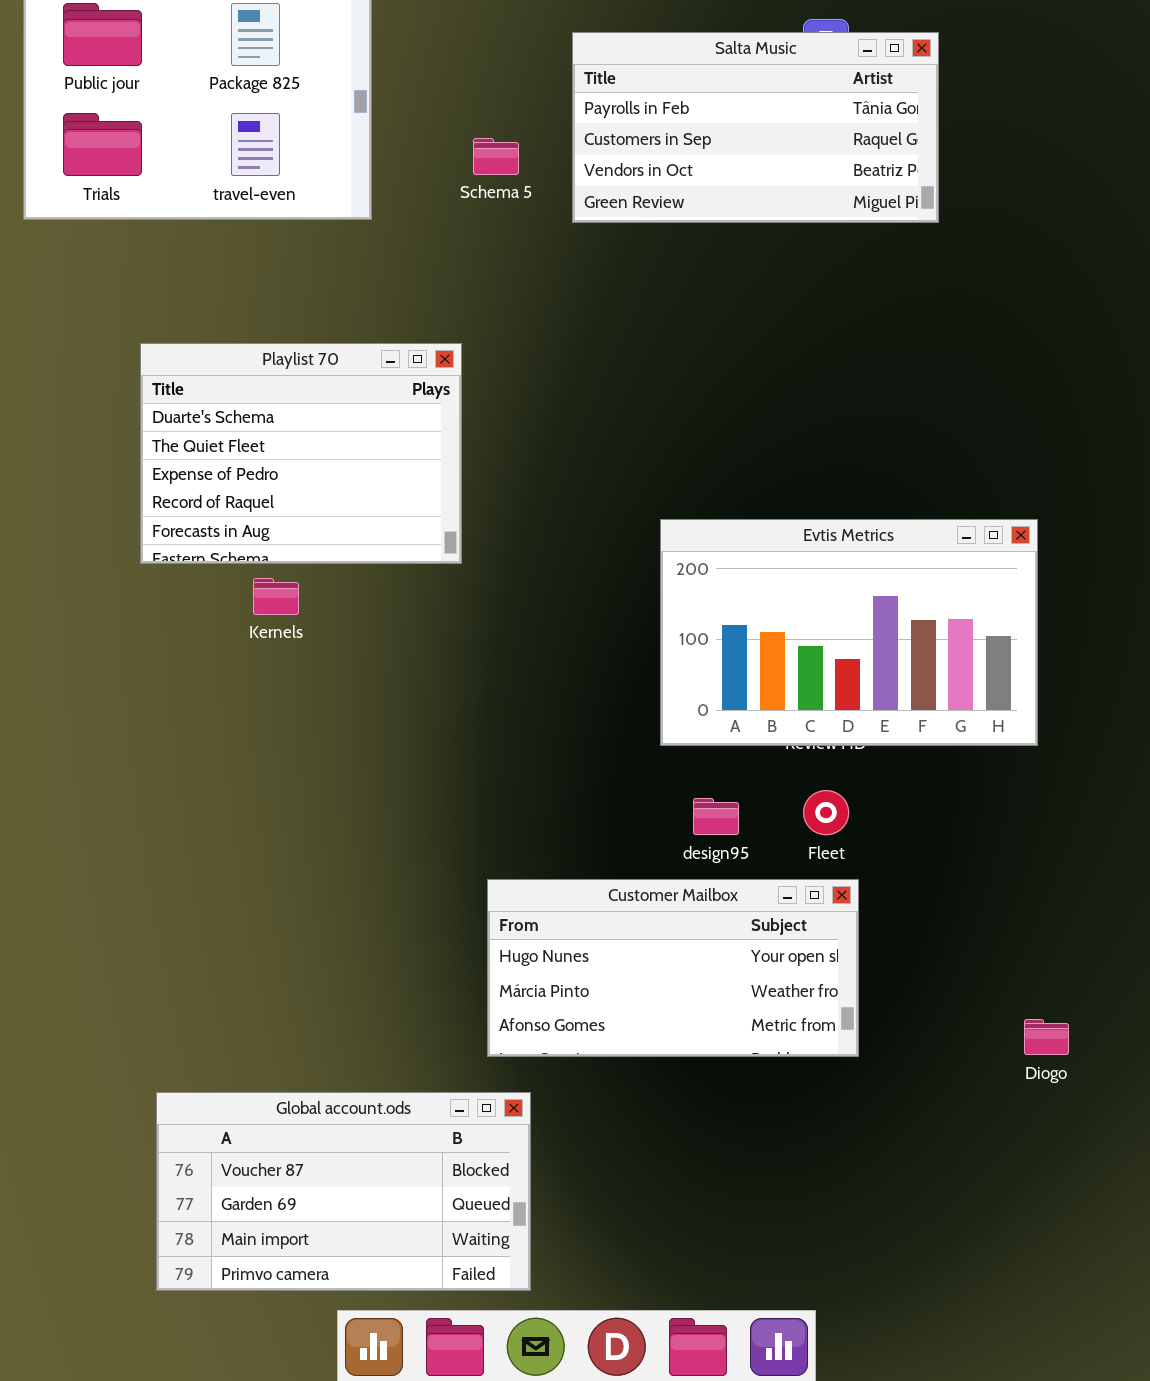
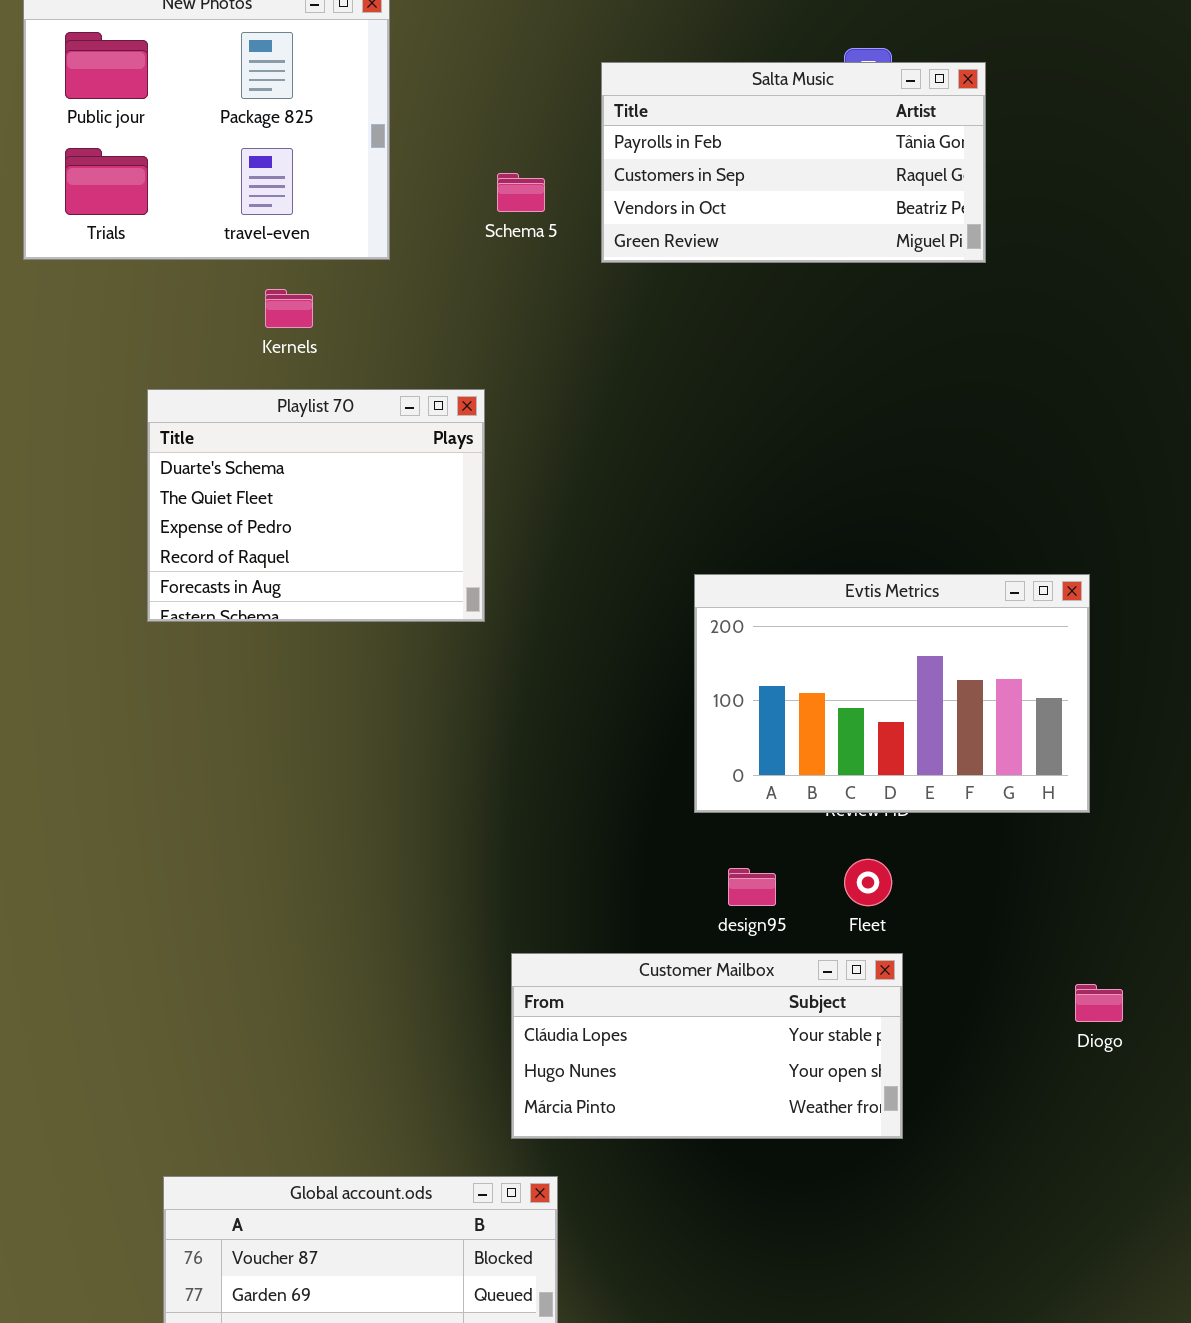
Kernels: [253,578,299,615] -> [265,289,313,328], moved
Customer Mailbox: [487,879,859,1057] -> [511,953,903,1139], scrolled up 1 row
Diogo: [1024,1019,1069,1055] -> [1075,984,1123,1022], moved

